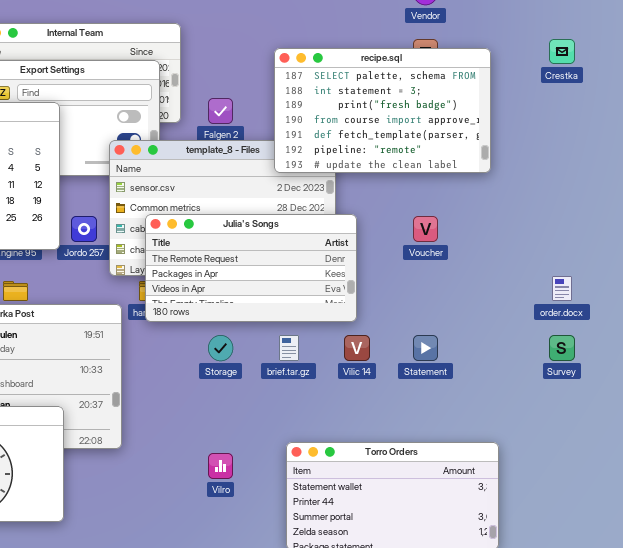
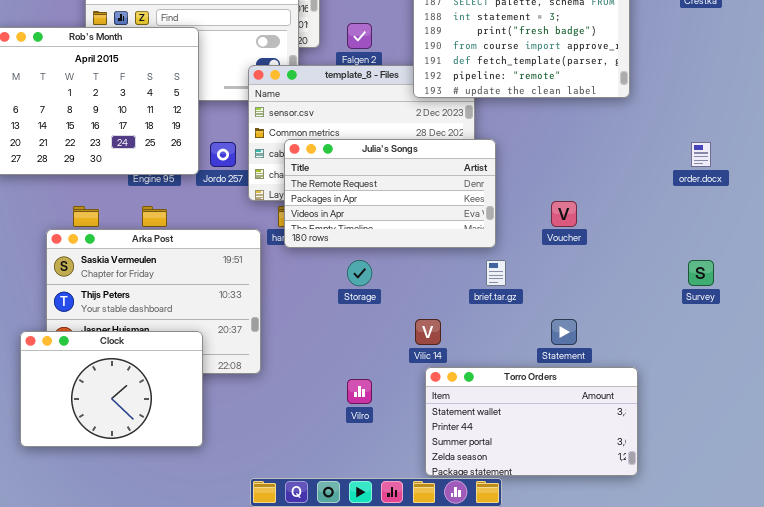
Voucher: [413,216,438,242] -> [551,201,577,227], moved
order.docx: [552,276,572,301] -> [691,142,711,167], moved
brief.tar.gz: [279,335,299,361] -> [486,260,506,286], moved
Vilic 14: [344,335,370,361] -> [415,319,441,345], moved
Statement: [413,335,438,361] -> [551,319,577,345], moved

